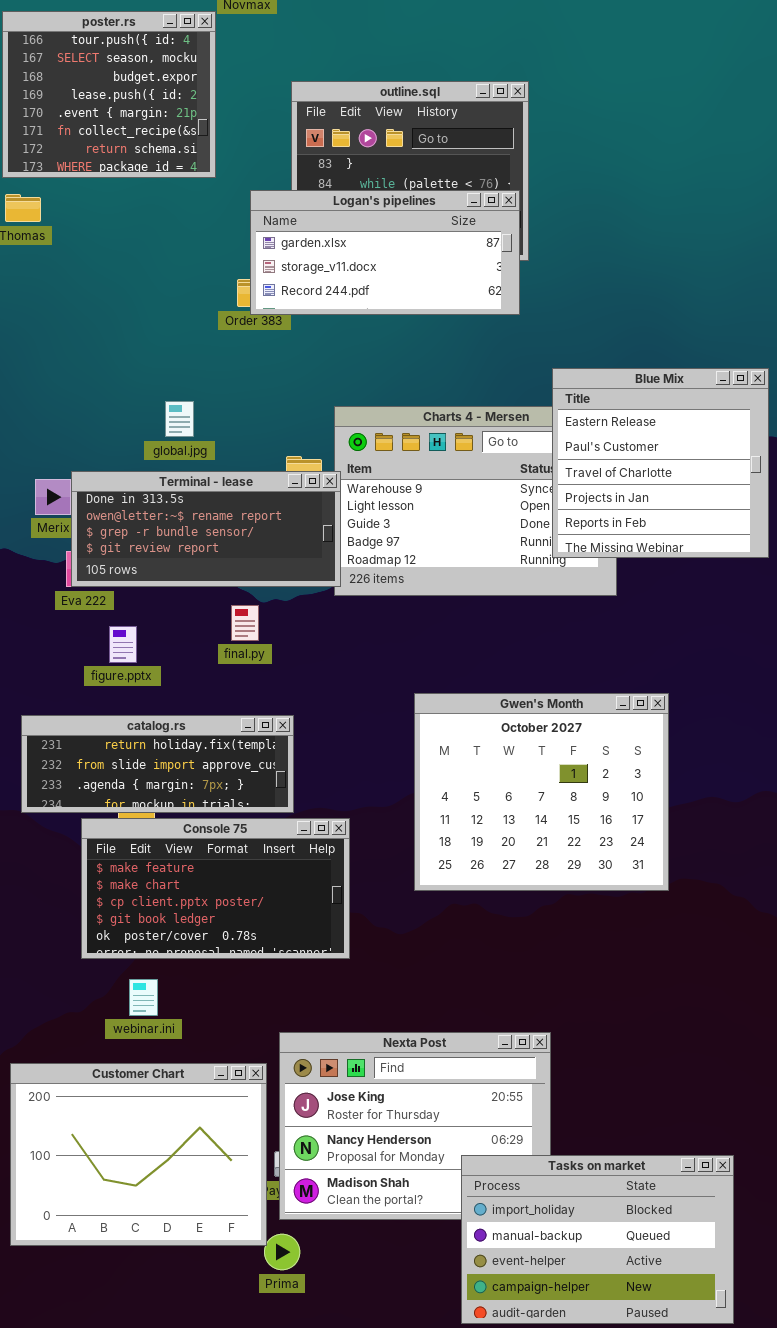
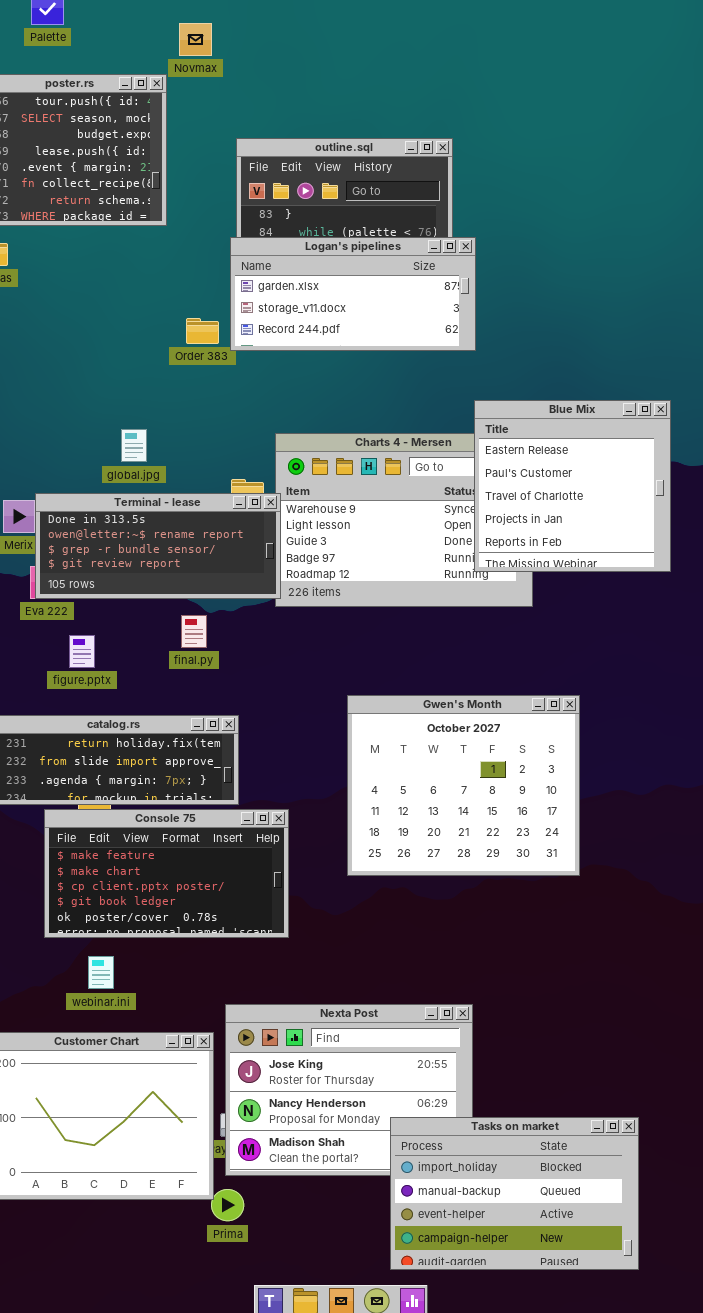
Logan's pipelines: [250,190,520,315] -> [230,237,476,351], moved

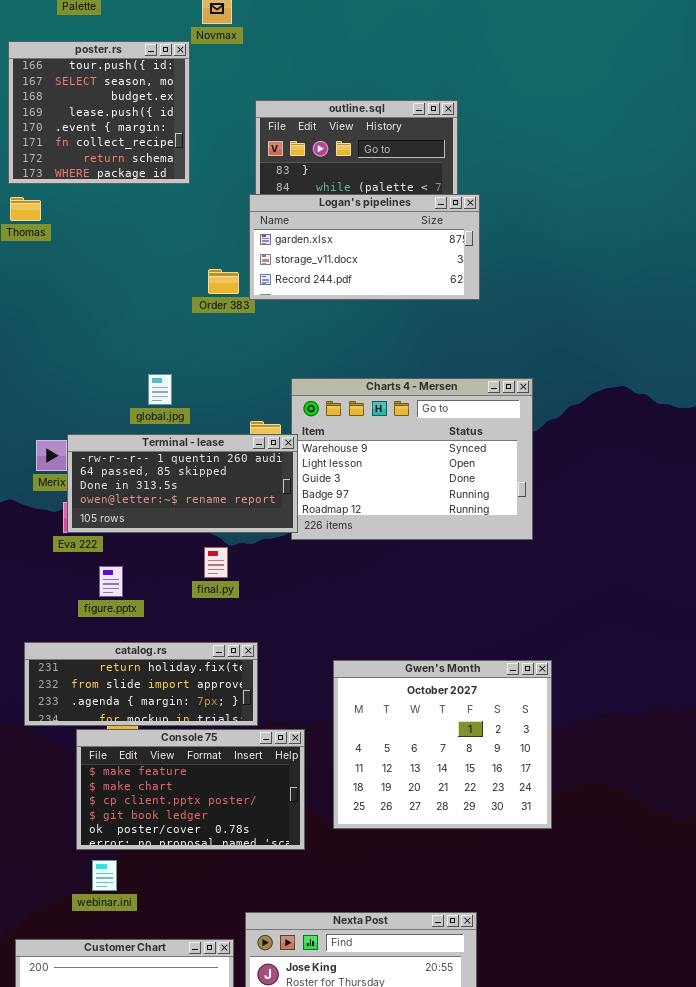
Blue Mix: [474,400,671,572] -> none, closed
Terminal - lease: [35,493,281,599] -> [67,434,298,533], scrolled up 2 rows
Gwen's Month: [347,695,580,876] -> [333,660,552,829], moved
webinar.ini: [88,956,114,989] -> [92,860,117,891], moved

